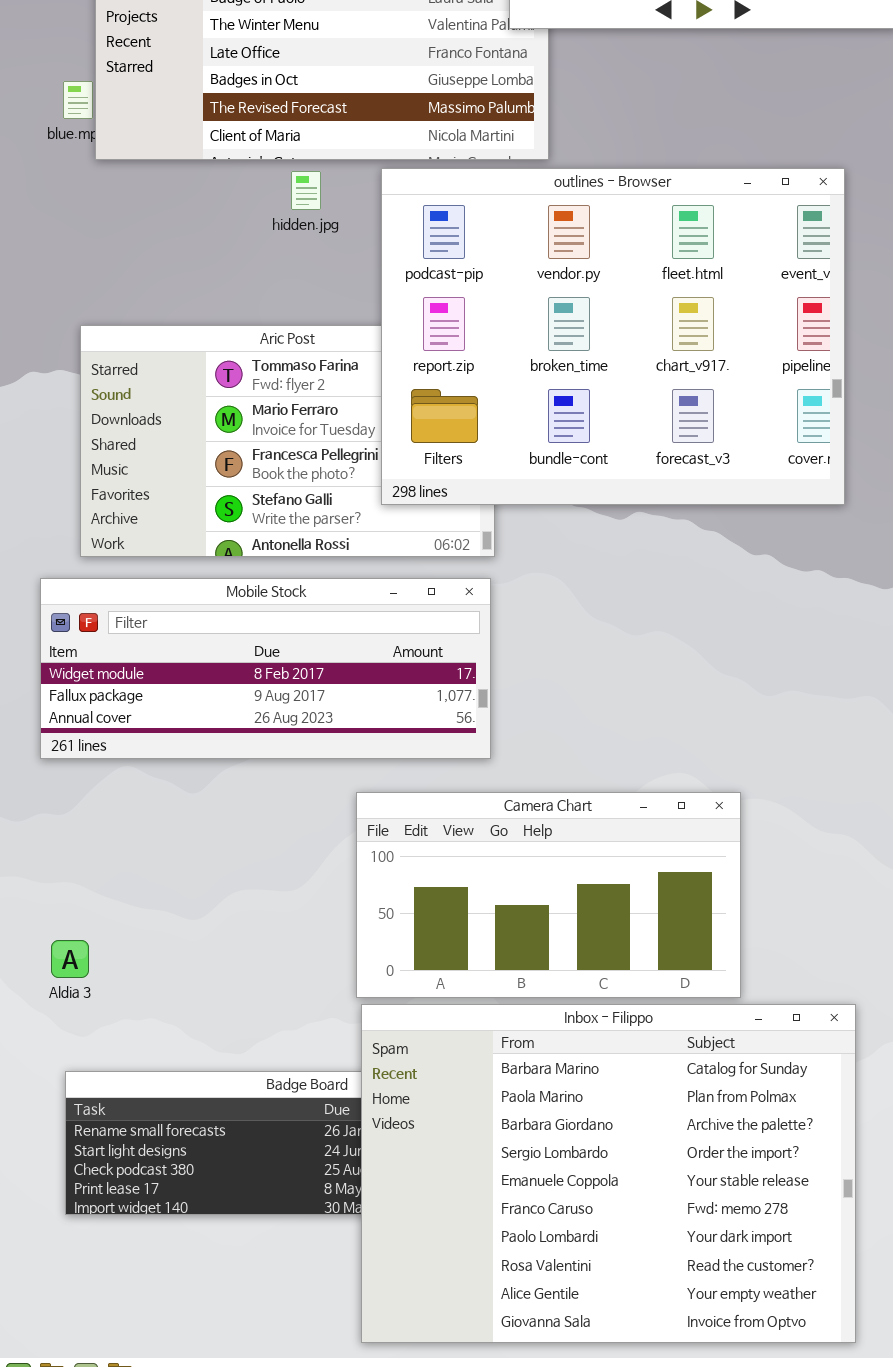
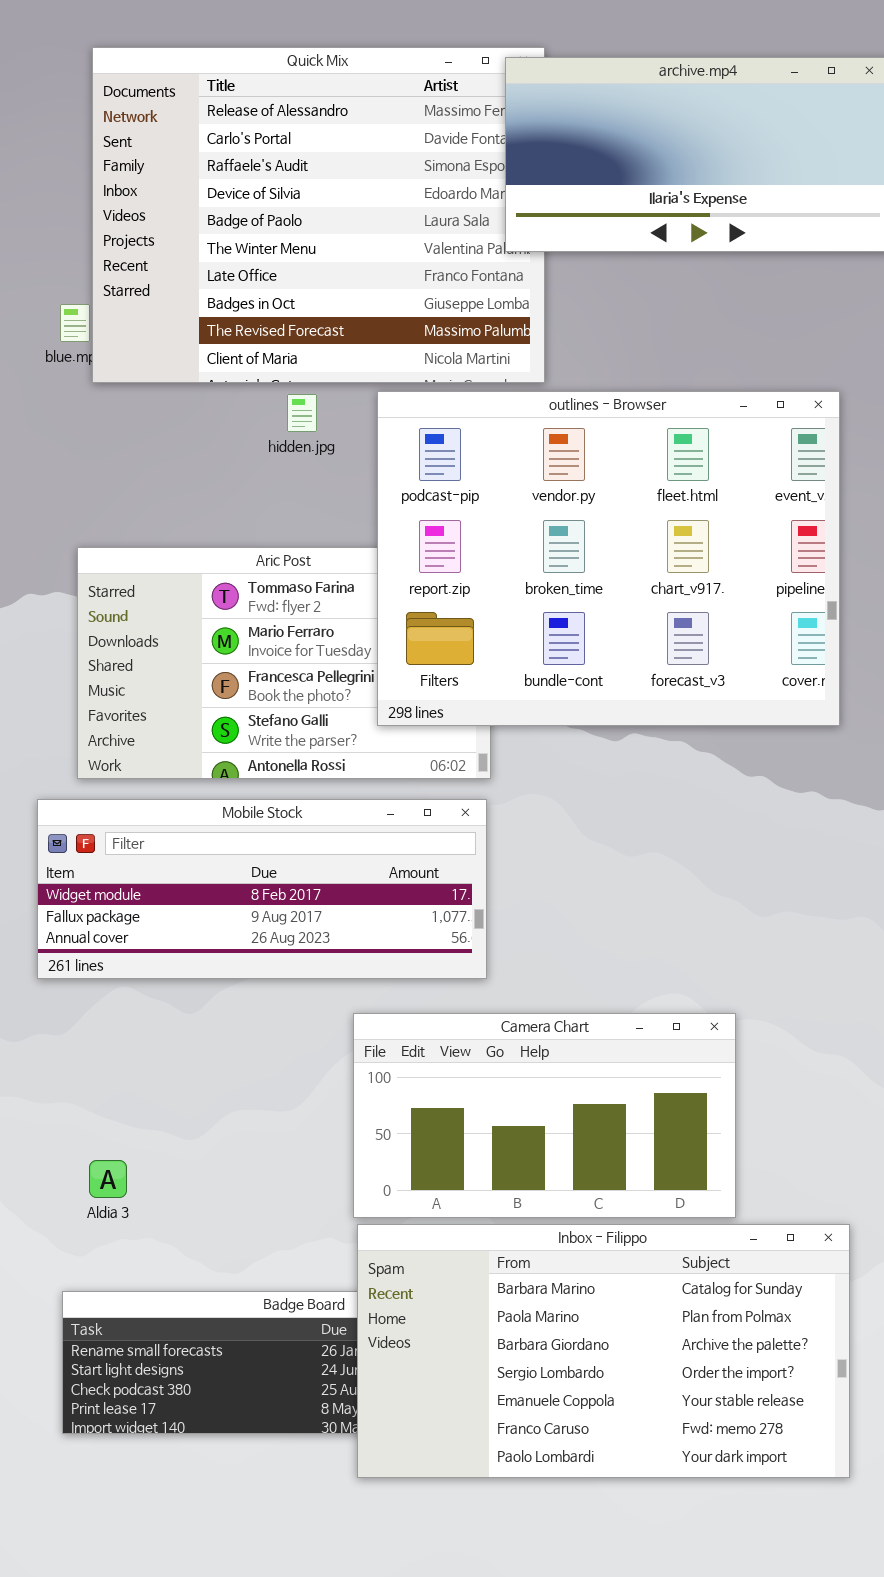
Aldia 3: [51,940,89,978] -> [89,1160,127,1198], moved
Inbox - Filippo: [361,1004,856,1343] -> [357,1224,850,1478], resized

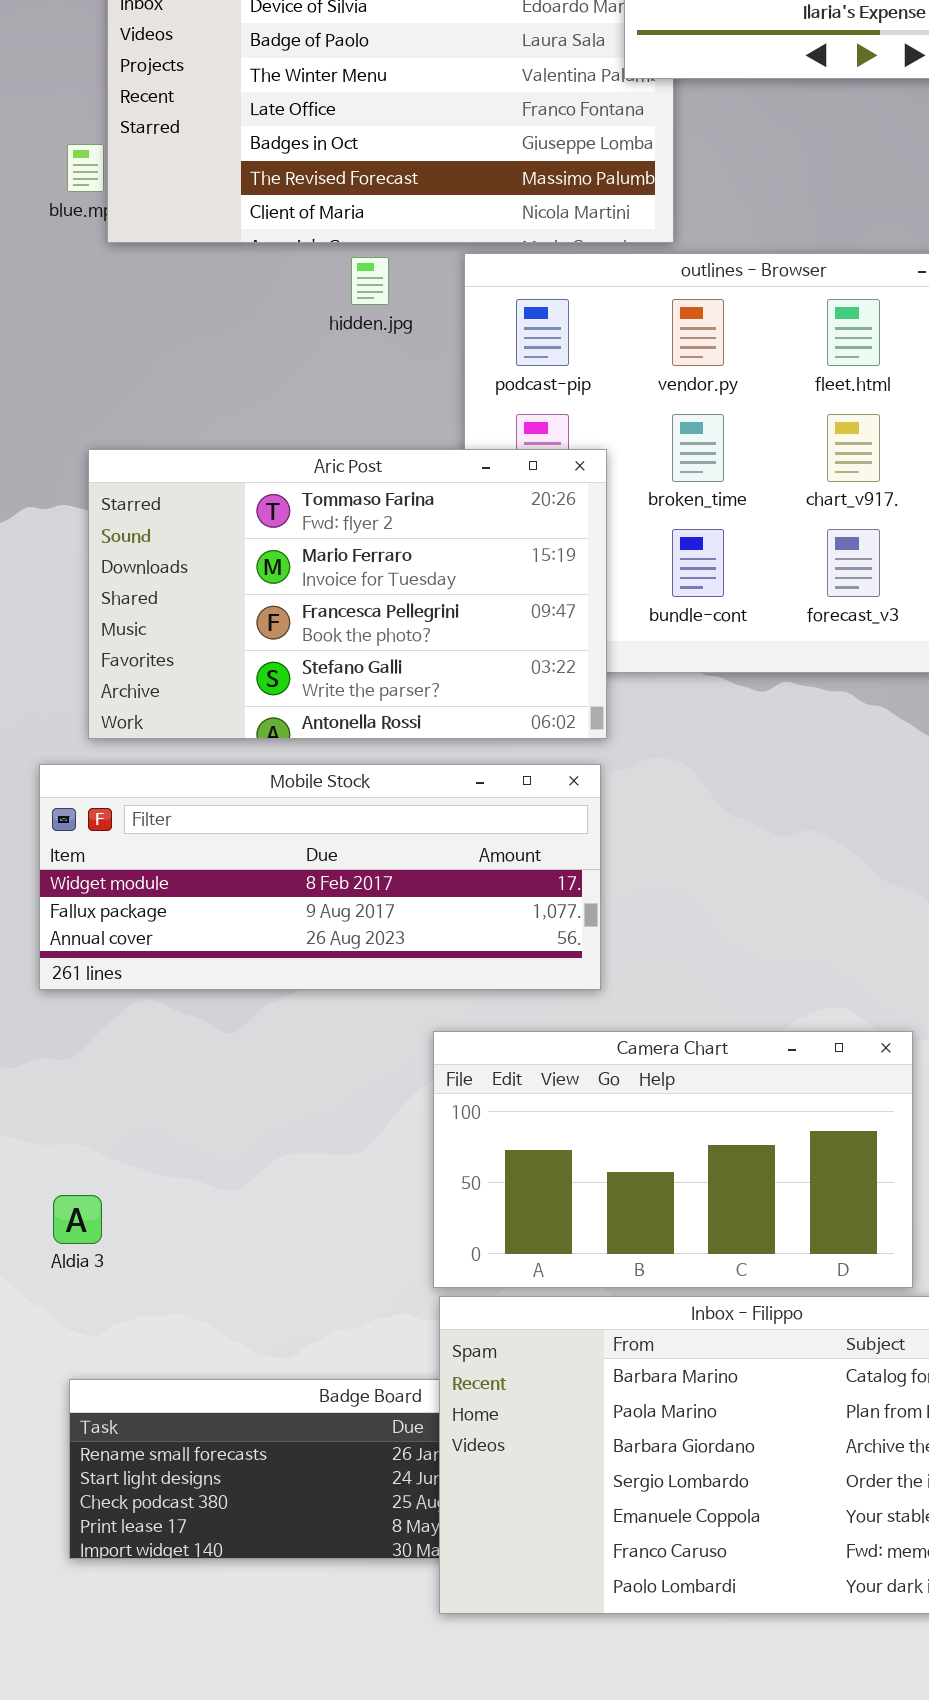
Aric Post: [77,547,491,779] -> [88,449,607,739], raised
Aldia 3: [89,1160,127,1198] -> [53,1195,102,1244], moved

